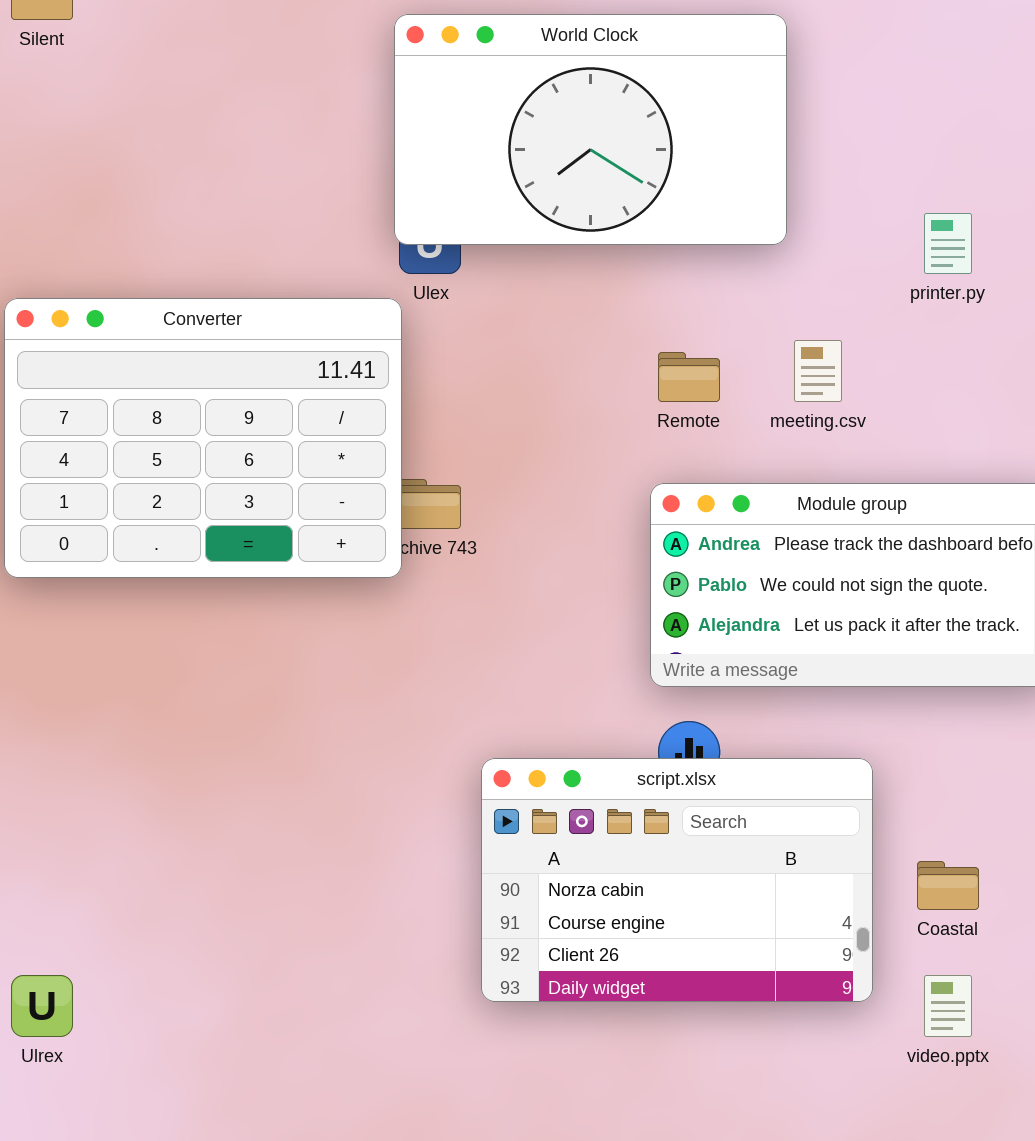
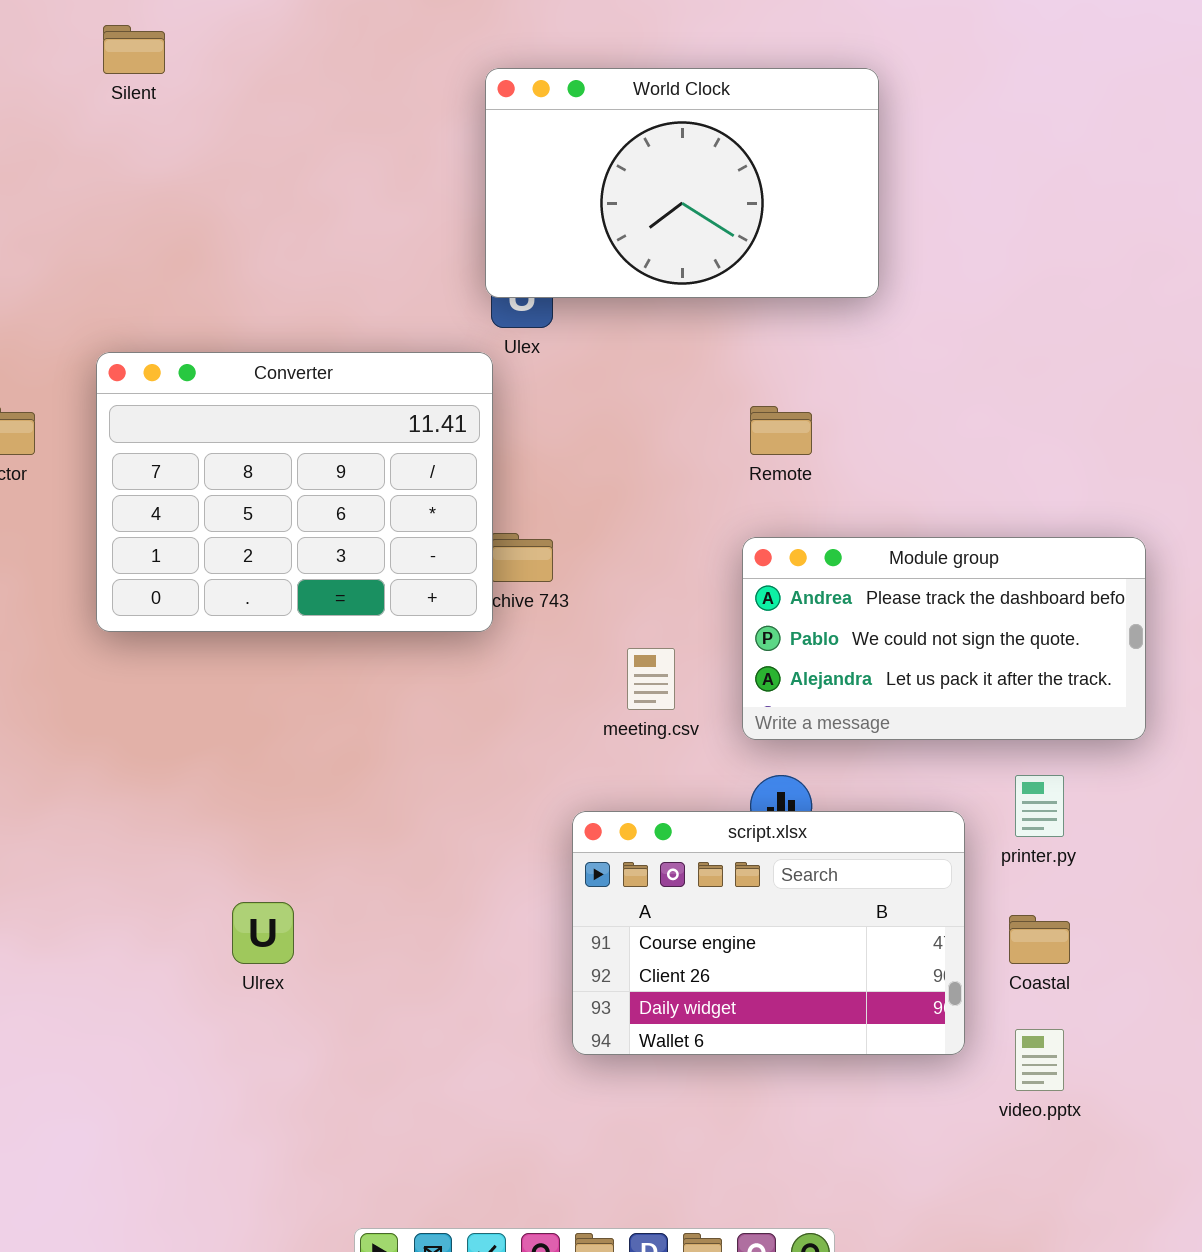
printer.py: [924,213,972,274] -> [1015,775,1064,837], moved
meeting.csv: [794,340,842,402] -> [627,648,675,710], moved
script.xlsx: [481,758,873,1002] -> [572,811,965,1055], scrolled down 1 row
Ulrex: [11,975,73,1037] -> [232,902,294,964], moved

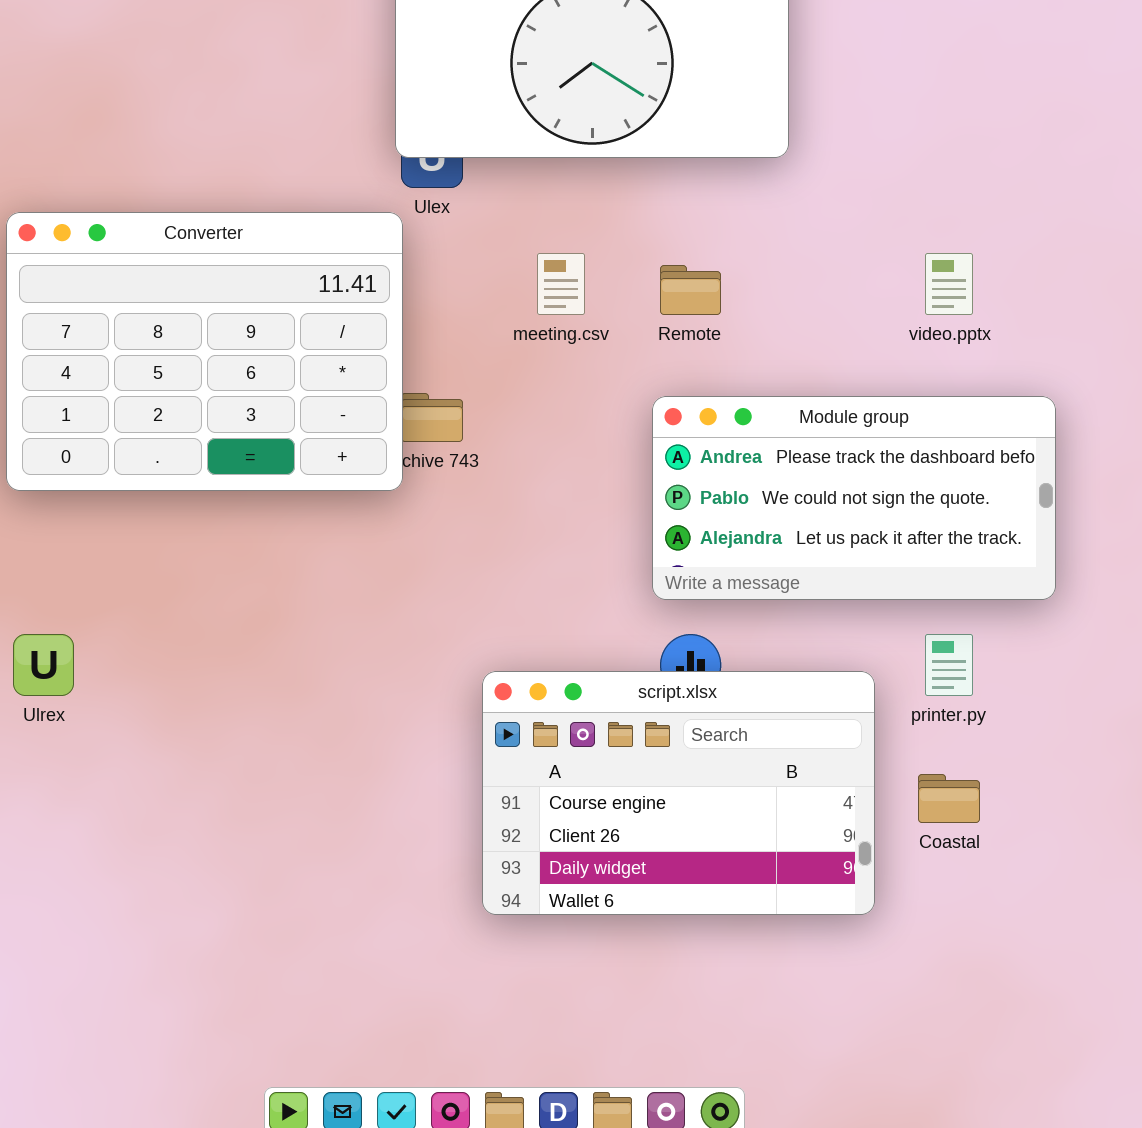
meeting.csv: [627,648,675,710] -> [537,253,585,315], moved
Ulrex: [232,902,294,964] -> [13,634,74,696], moved
video.pptx: [1015,1029,1064,1091] -> [925,253,973,315], moved

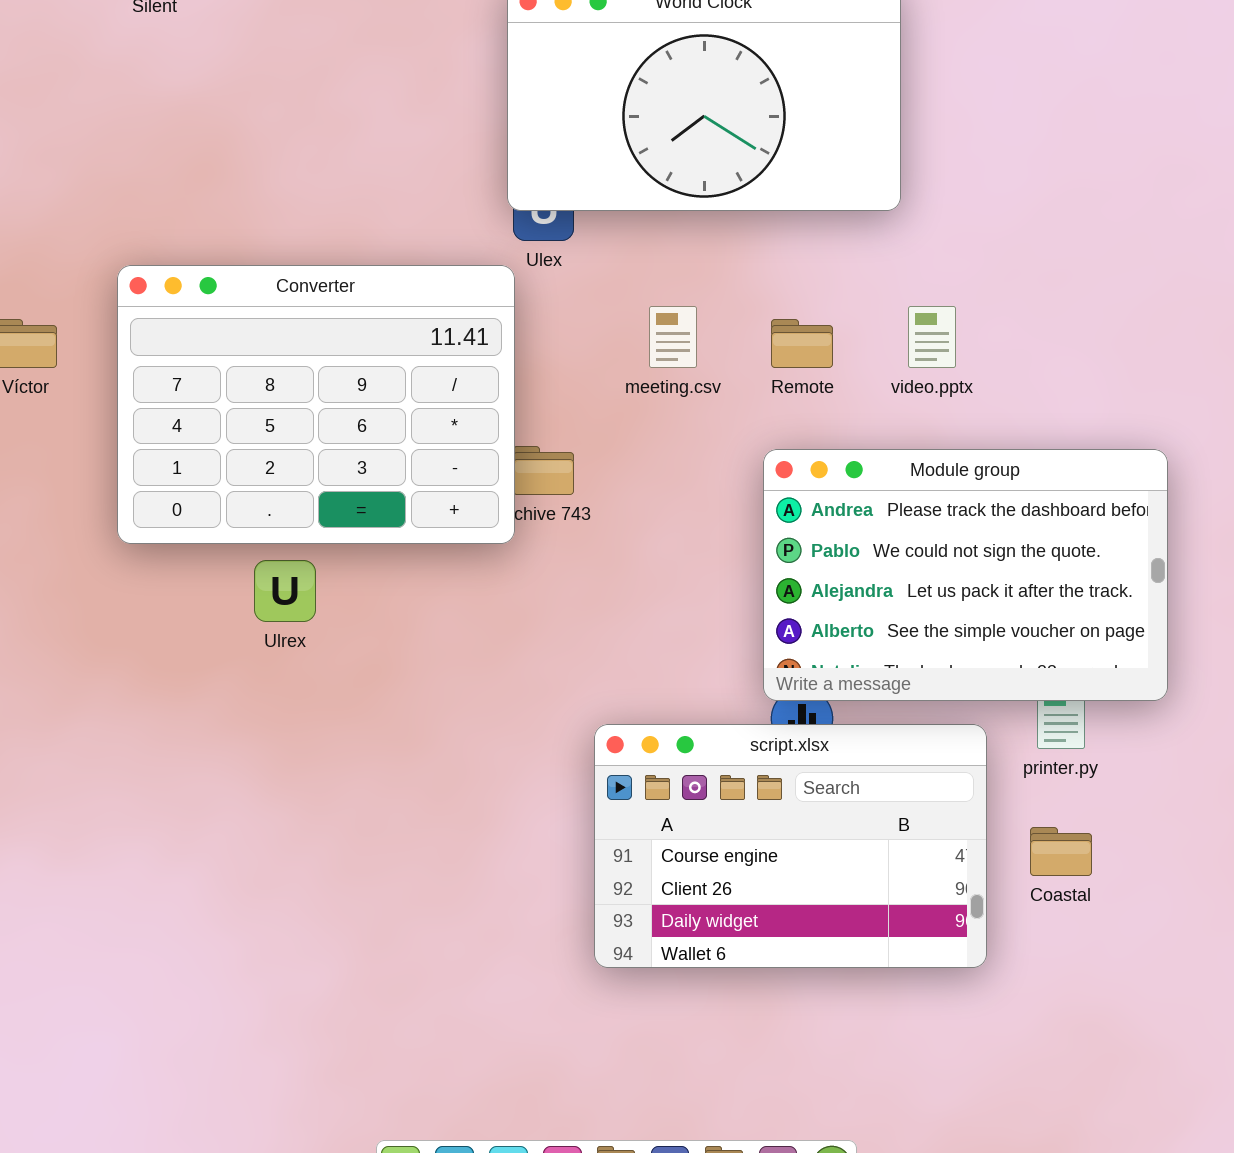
video.pptx: [925,253,973,315] -> [908,306,956,368], moved
Module group: [652,396,1056,600] -> [763,449,1168,701], resized
Ulrex: [13,634,74,696] -> [254,560,316,622], moved

